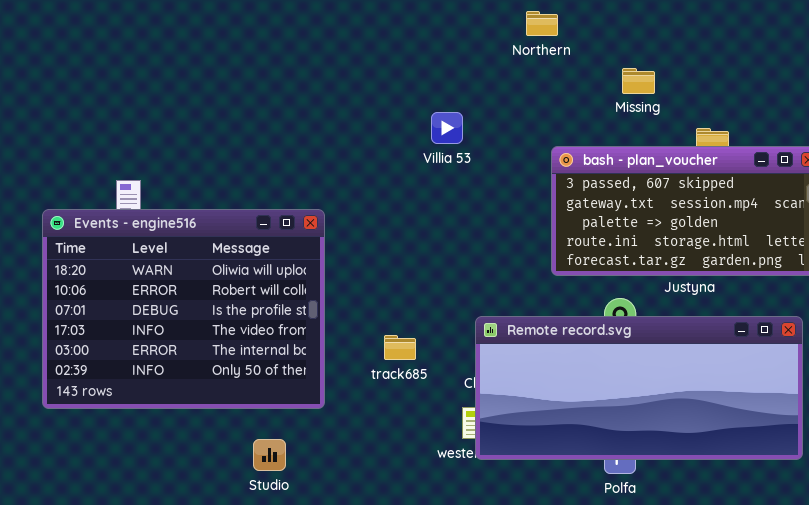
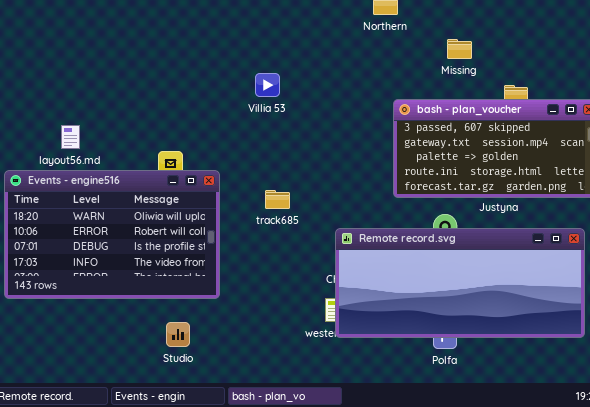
Villia 53: [431,112,463,144] -> [255,73,280,97], moved
Events - engine516: [42,209,325,409] -> [4,170,220,299], resized
track685: [384,335,416,360] -> [265,190,290,209], moved

